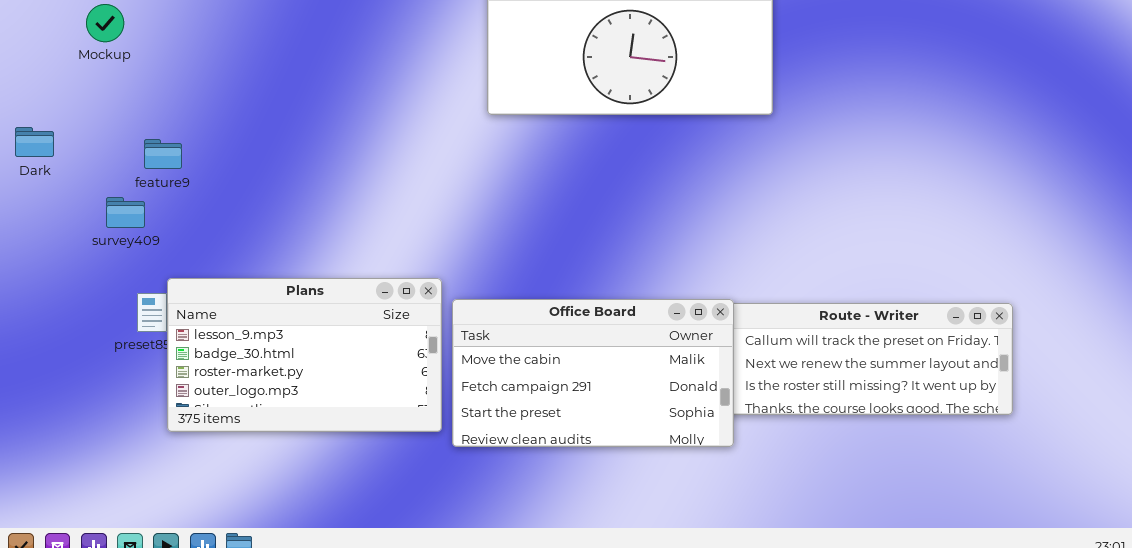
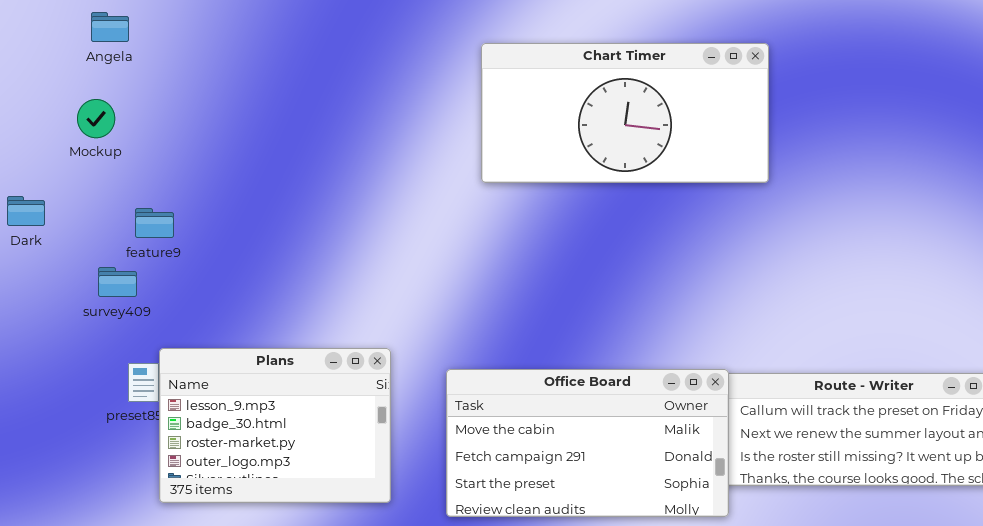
Mockup: [86,4,124,42] -> [77,99,115,138], moved
Plans: [167,278,442,432] -> [159,348,391,503], resized

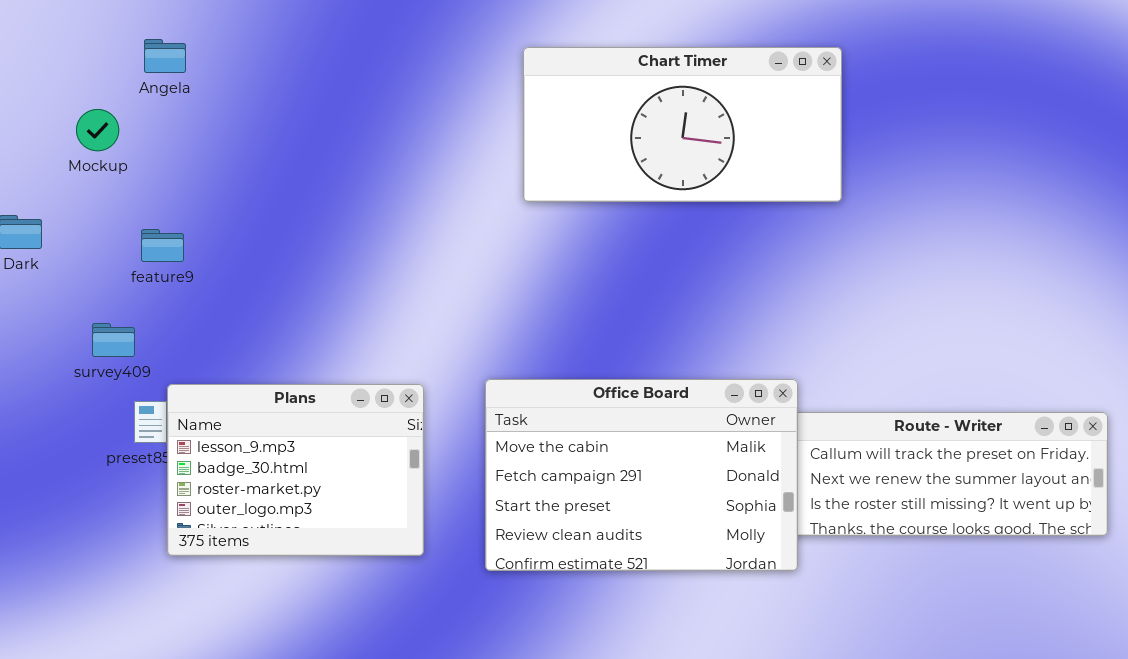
Angela: [91,12,129,42] -> [144,39,186,73], moved
survey409: [98,267,137,297] -> [92,323,135,357], moved
Office Board: [446,369,729,517] -> [485,379,798,571], resized

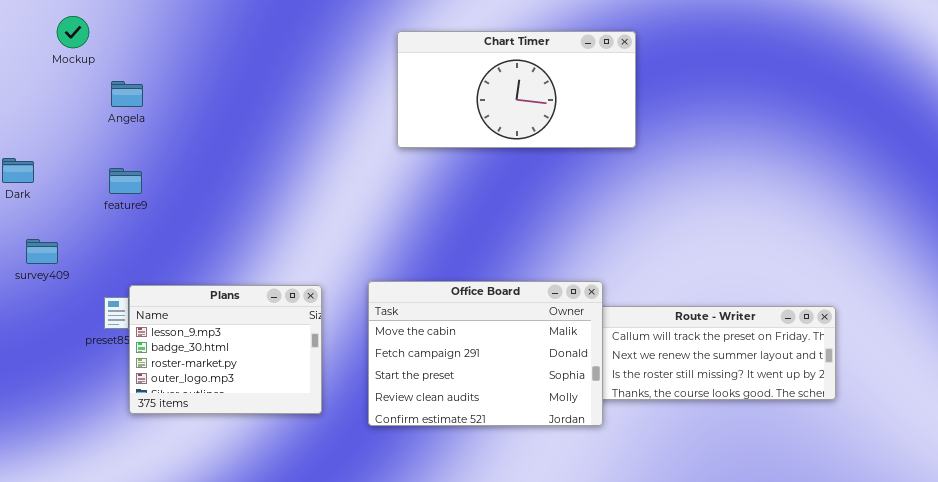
Angela: [144,39,186,73] -> [111,81,143,107], moved
Mockup: [76,109,119,151] -> [57,16,89,48], moved
survey409: [92,323,135,357] -> [26,239,58,264], moved

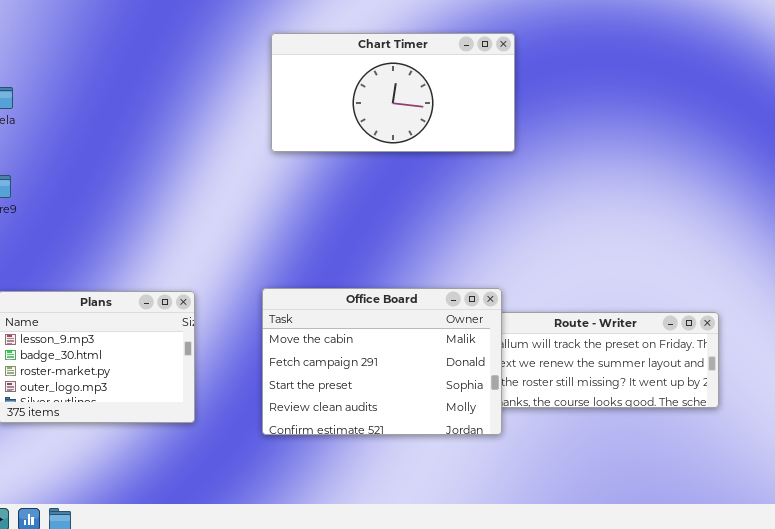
Office Board: [368,281,603,426] -> [262,288,502,435], moved

